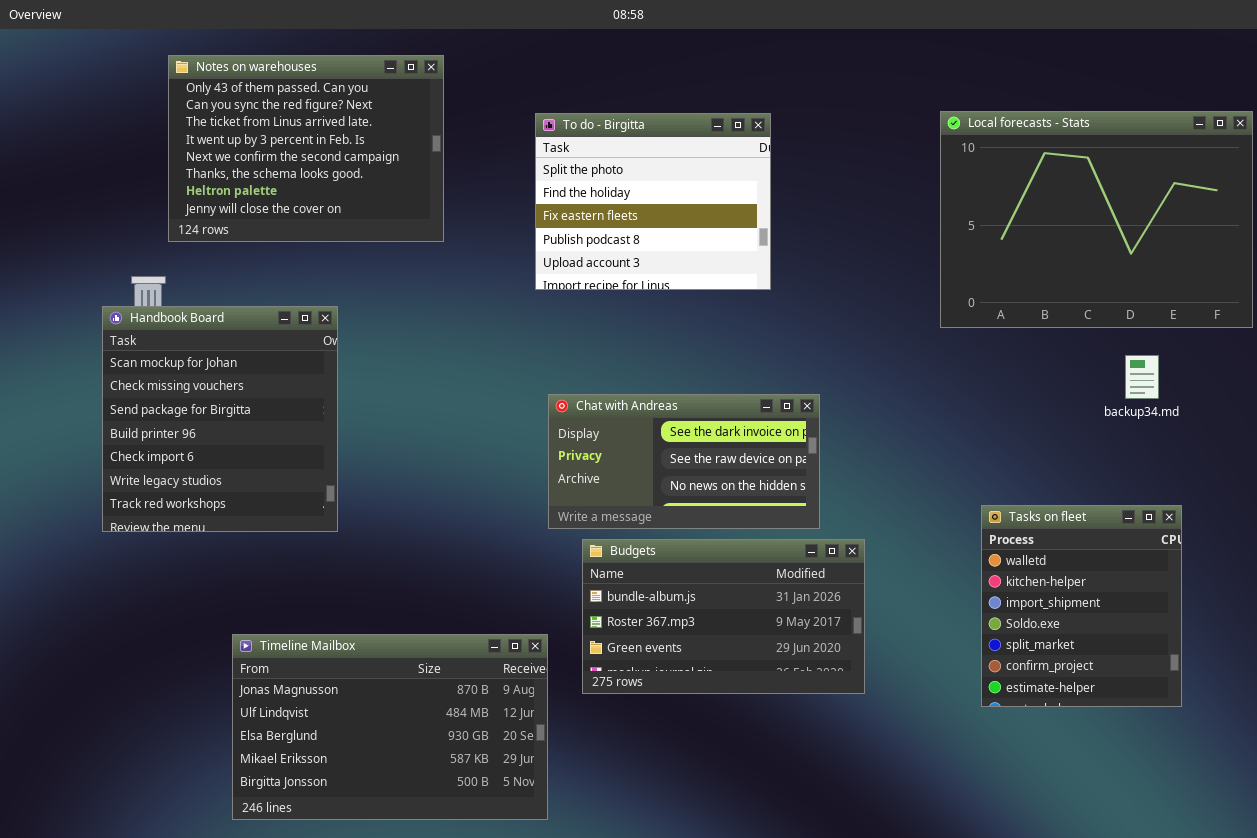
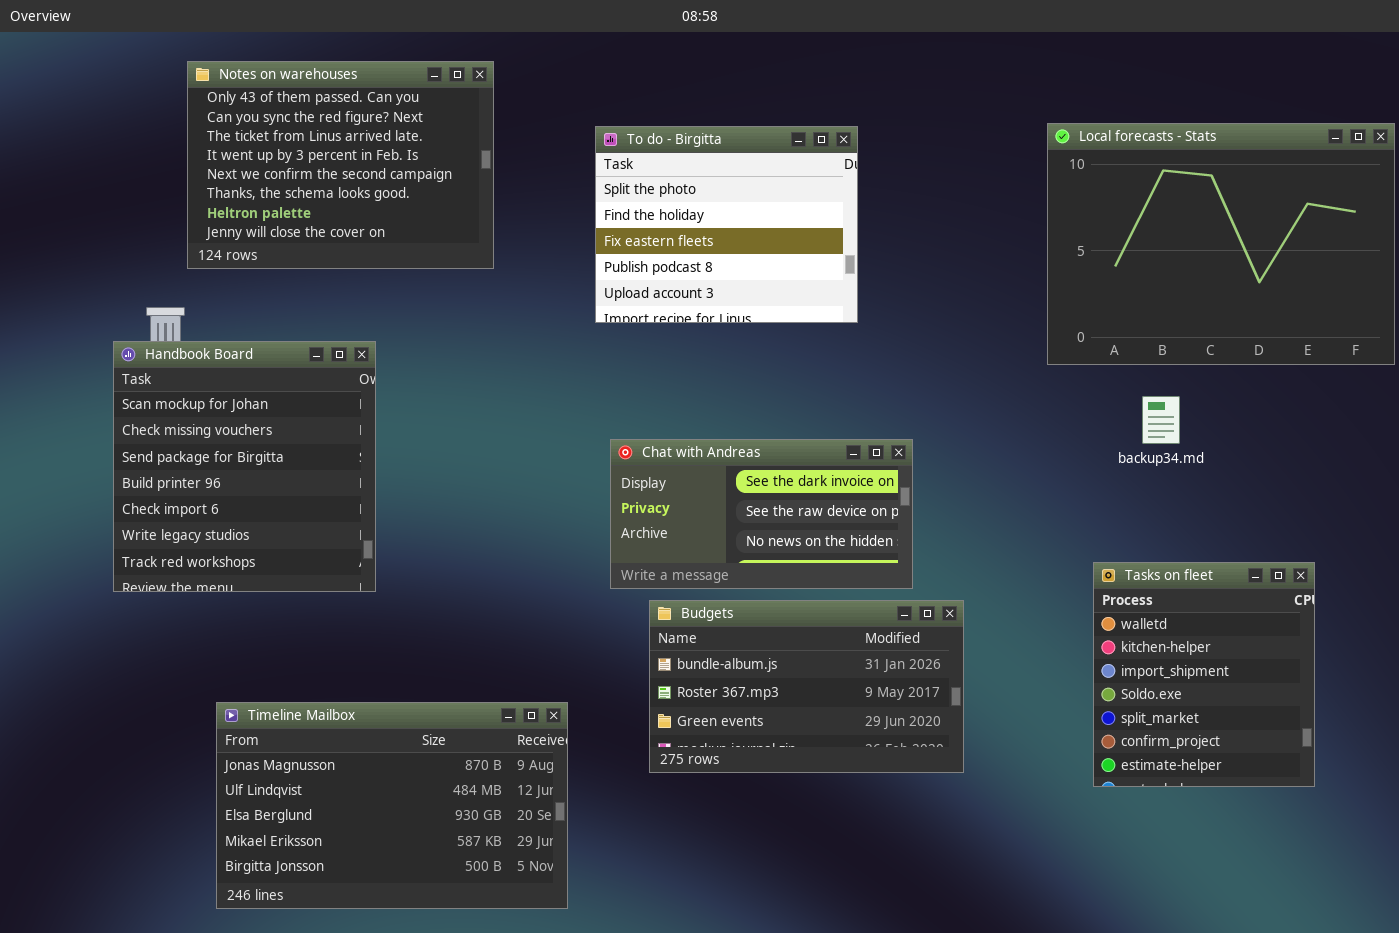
backup34.md: [1125,355,1159,399] -> [1142,396,1180,444], moved
Timeline Mailbox: [232,634,548,820] -> [216,702,568,909], moved

